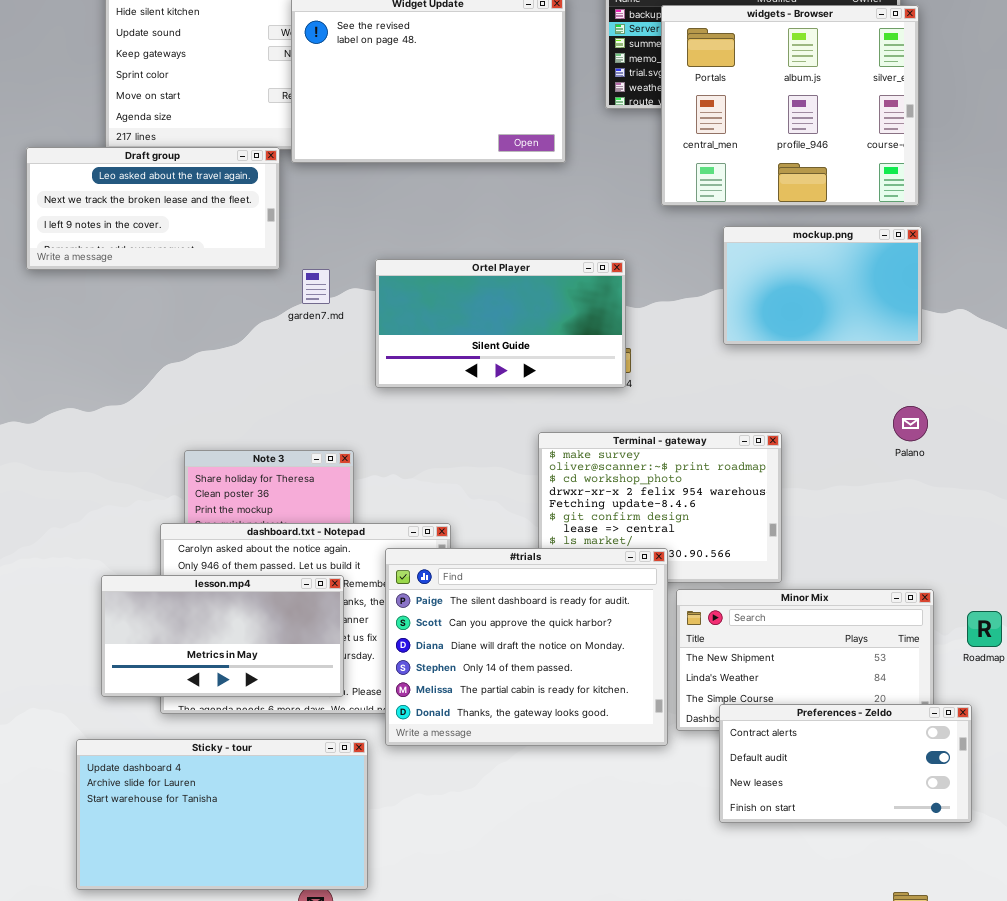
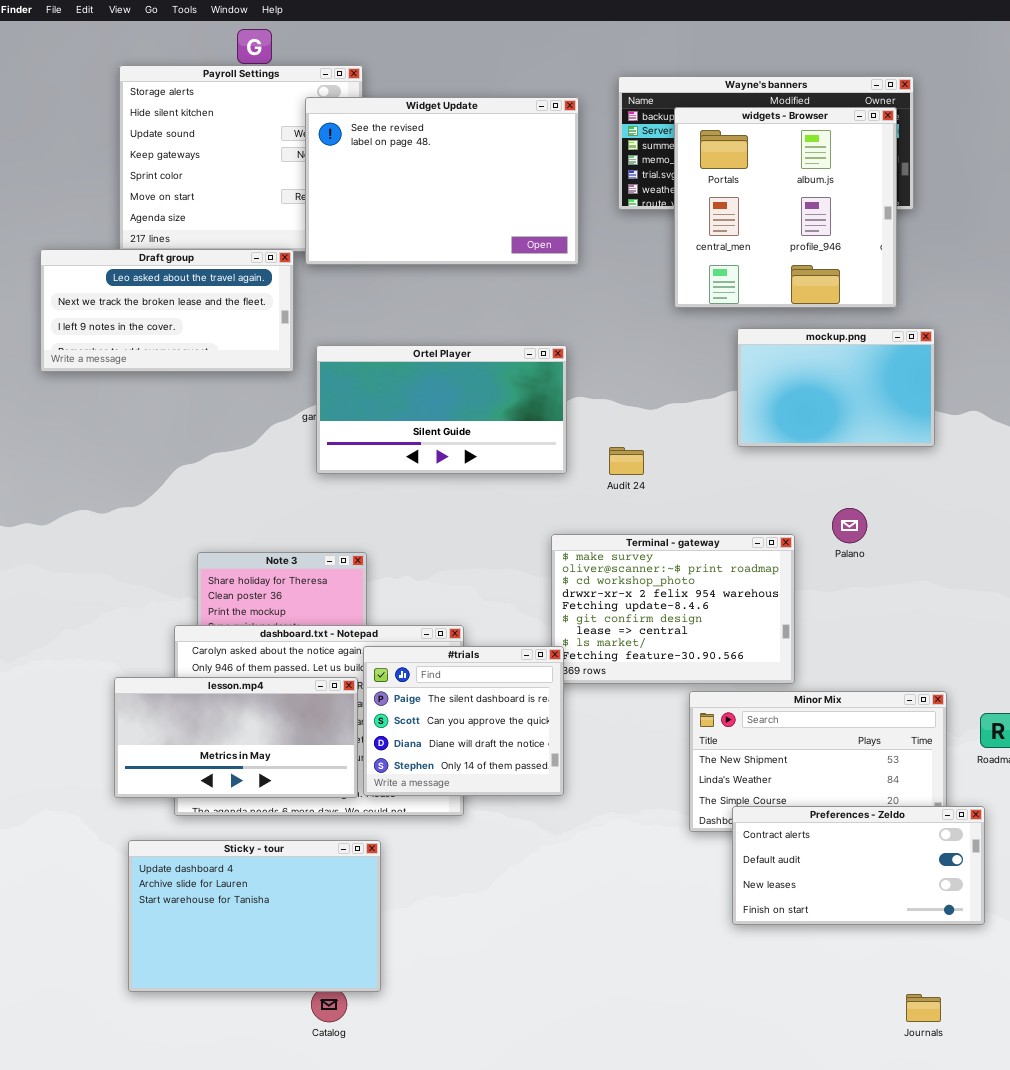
widgets - Browser: [661,5,919,206] -> [674,107,897,308], resized
Ortel Player: [375,259,626,388] -> [316,345,567,474], moved
Palano: [893,406,928,441] -> [832,508,867,543], moved
#trials: [385,548,668,746] -> [363,646,564,796], moved, resized
Sticky - tour: [76,739,368,890] -> [128,840,381,992], resized

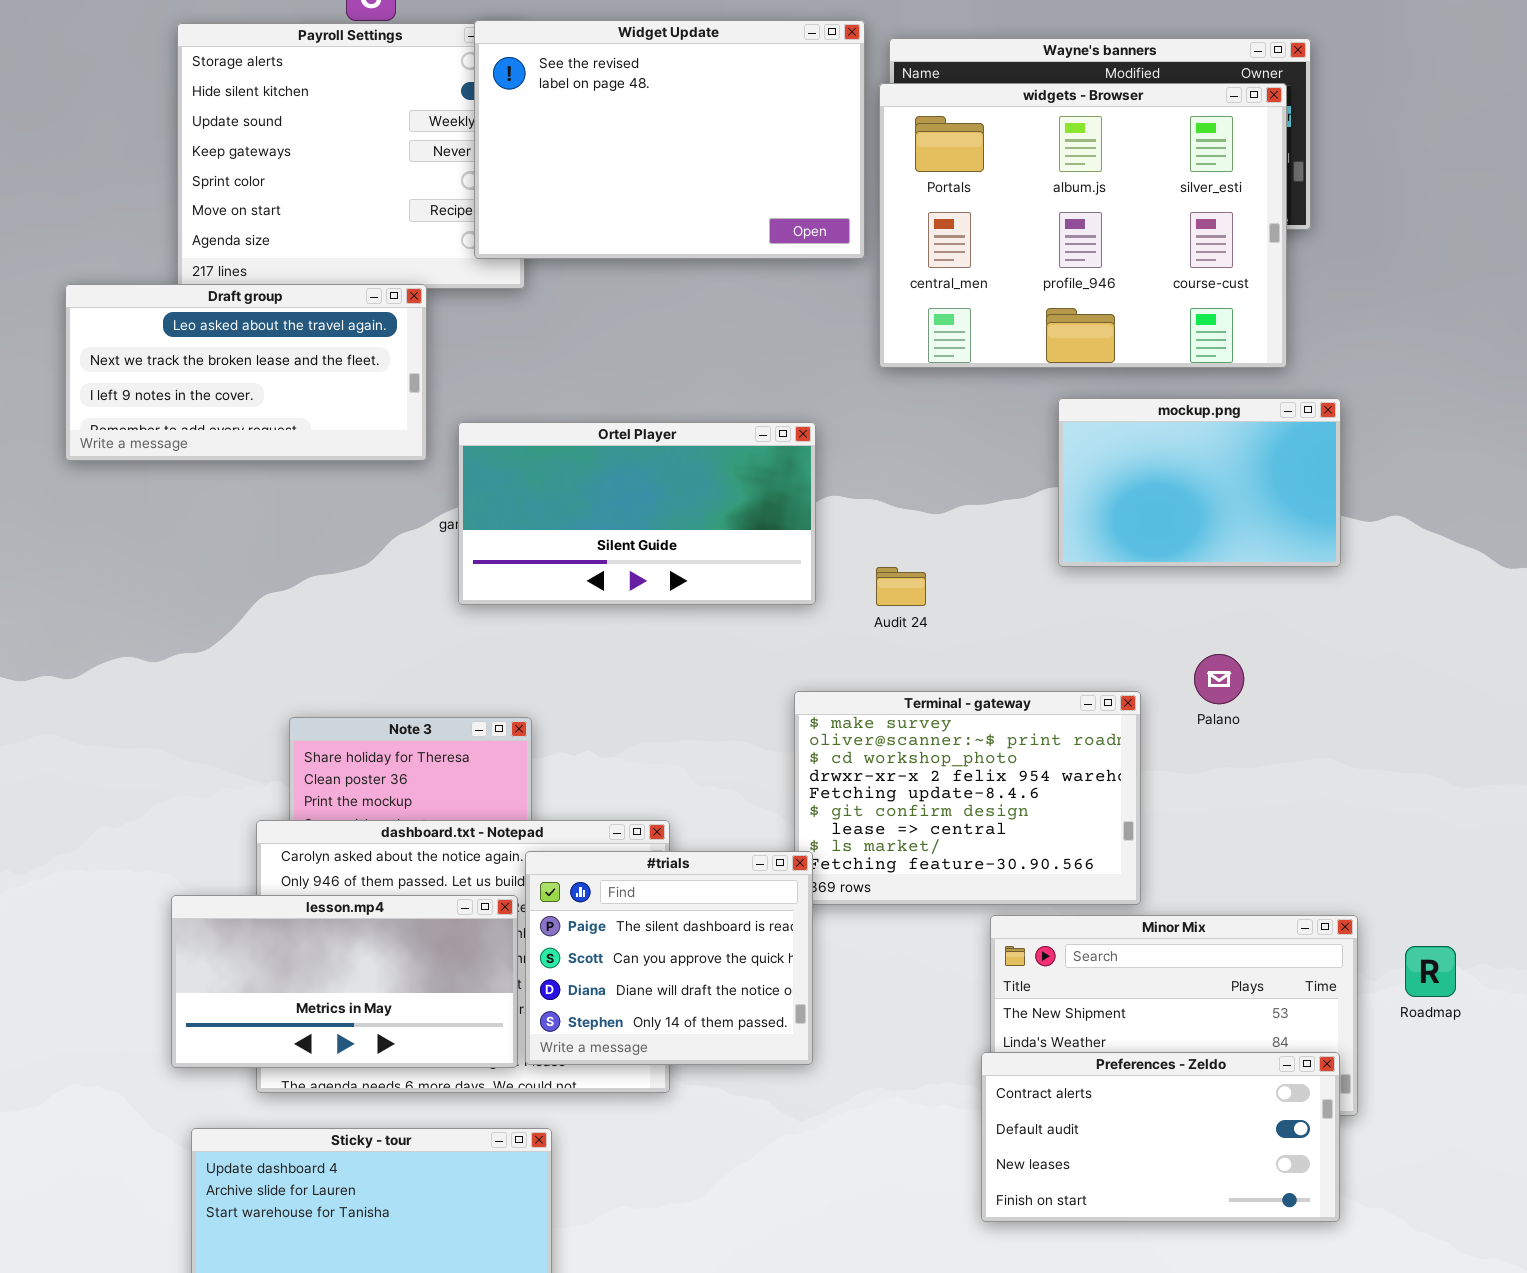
Widget Update: [305,97,579,265] -> [474,20,865,259], moved
widgets - Browser: [674,107,897,308] -> [879,83,1287,368], resized
Preferences - Zeldo: [732,806,985,925] -> [981,1052,1340,1222], moved

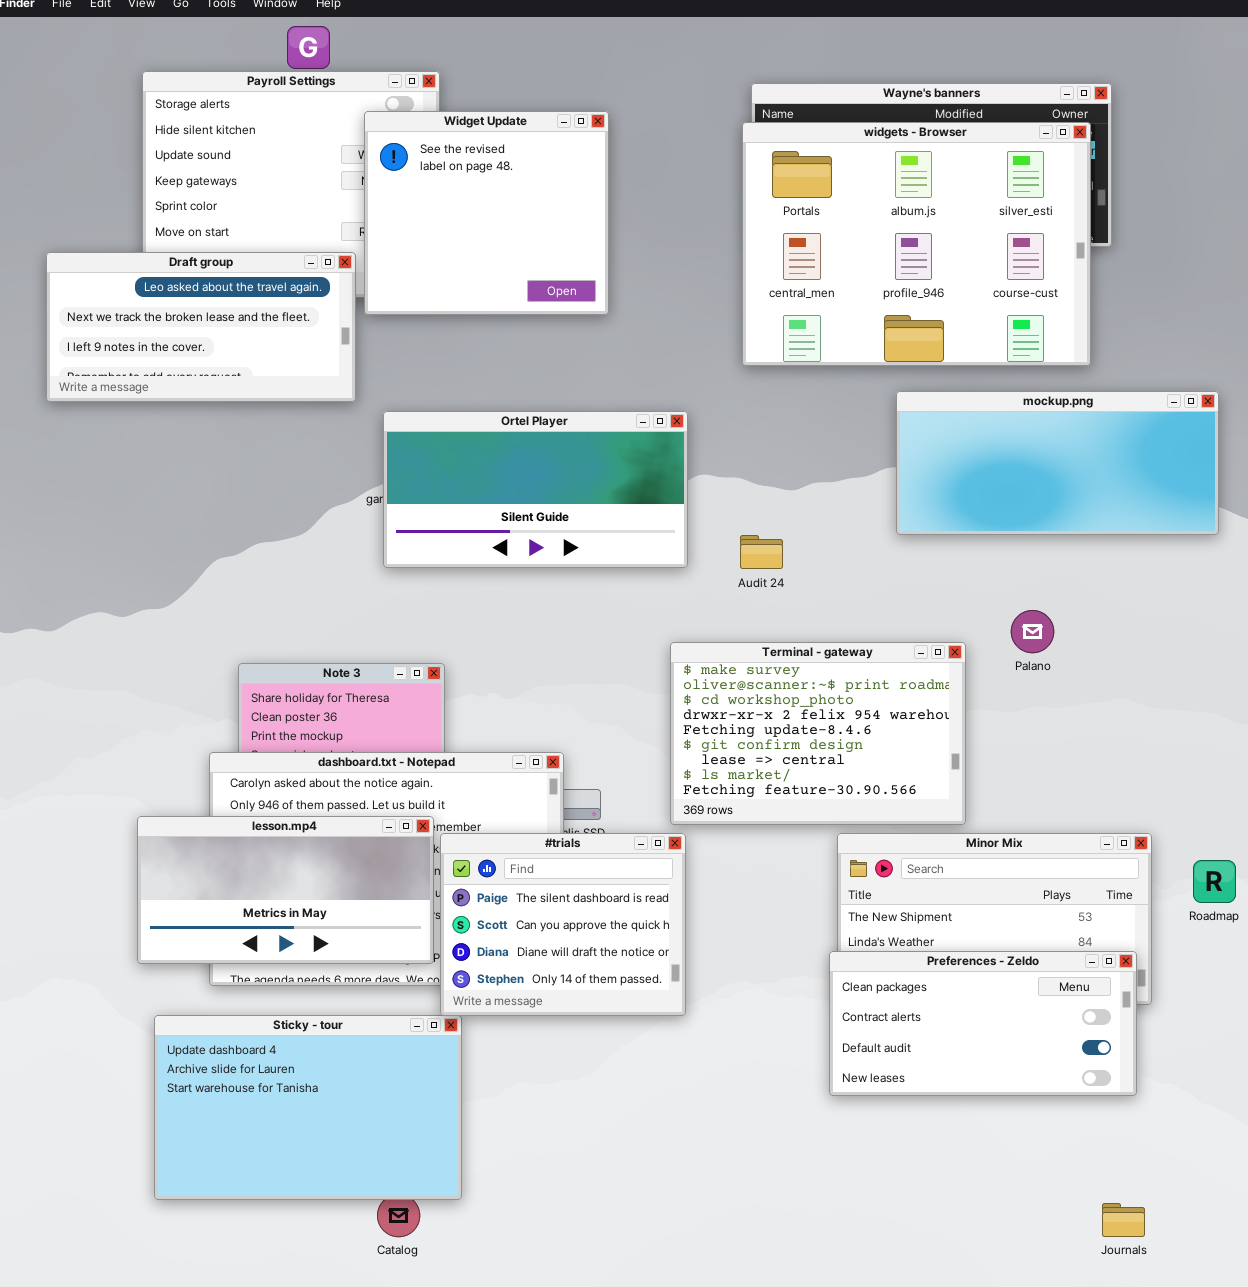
Widget Update: [474,20,865,259] -> [364,111,609,315], moved, resized
Draft group: [65,284,427,461] -> [46,252,356,402], moved
mockup.png: [1058,398,1341,567] -> [896,391,1219,535], resized
#trials: [525,851,813,1065] -> [440,833,686,1016], moved
Preferences - Zeldo: [981,1052,1340,1222] -> [829,951,1137,1096], scrolled up 1 row

